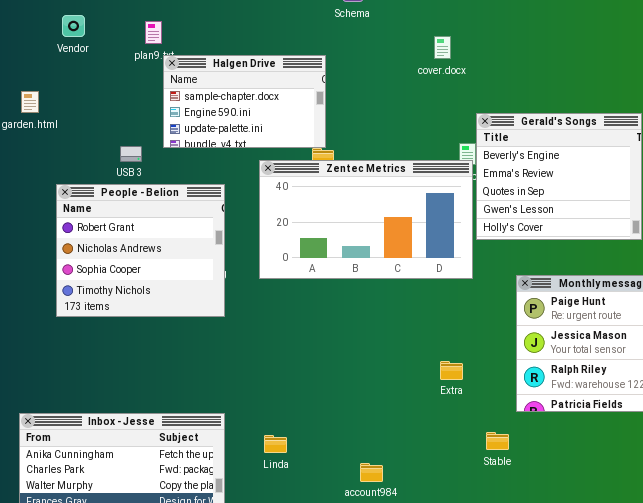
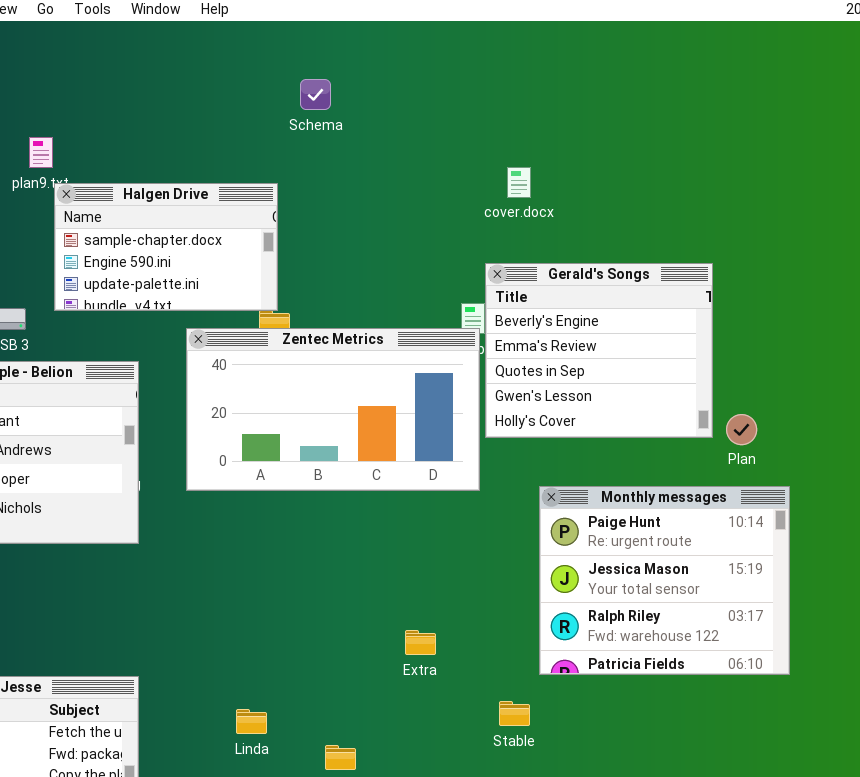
cover.docx: [434,36,451,59] -> [507,167,531,198], moved
Extra: [440,361,463,380] -> [405,630,436,655], moved
Linda: [264,435,287,453] -> [236,709,267,734], moved

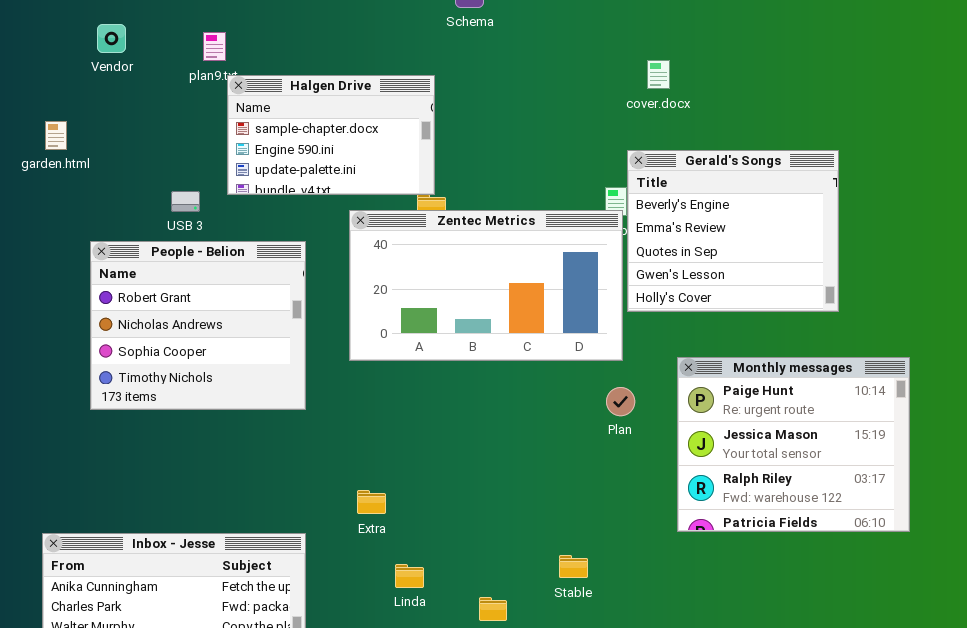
Plan: [726,414,757,445] -> [606,387,635,416], moved
Extra: [405,630,436,655] -> [357,490,386,514], moved
Stable: [499,701,530,726] -> [559,555,588,578], moved

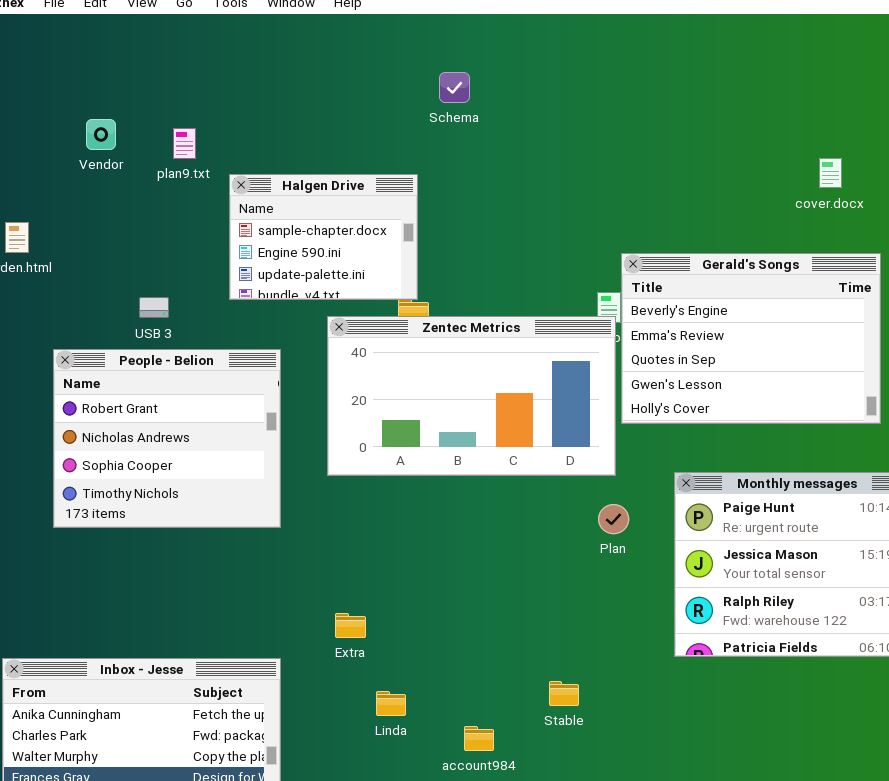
Vendor: [97,24,126,53] -> [86,119,116,150], moved
cover.docx: [647,60,670,89] -> [819,158,842,188], moved
Halgen Drive: [227,75,435,195] -> [229,174,418,300], resized
Gerald's Songs: [627,150,839,312] -> [621,253,881,424], resized

